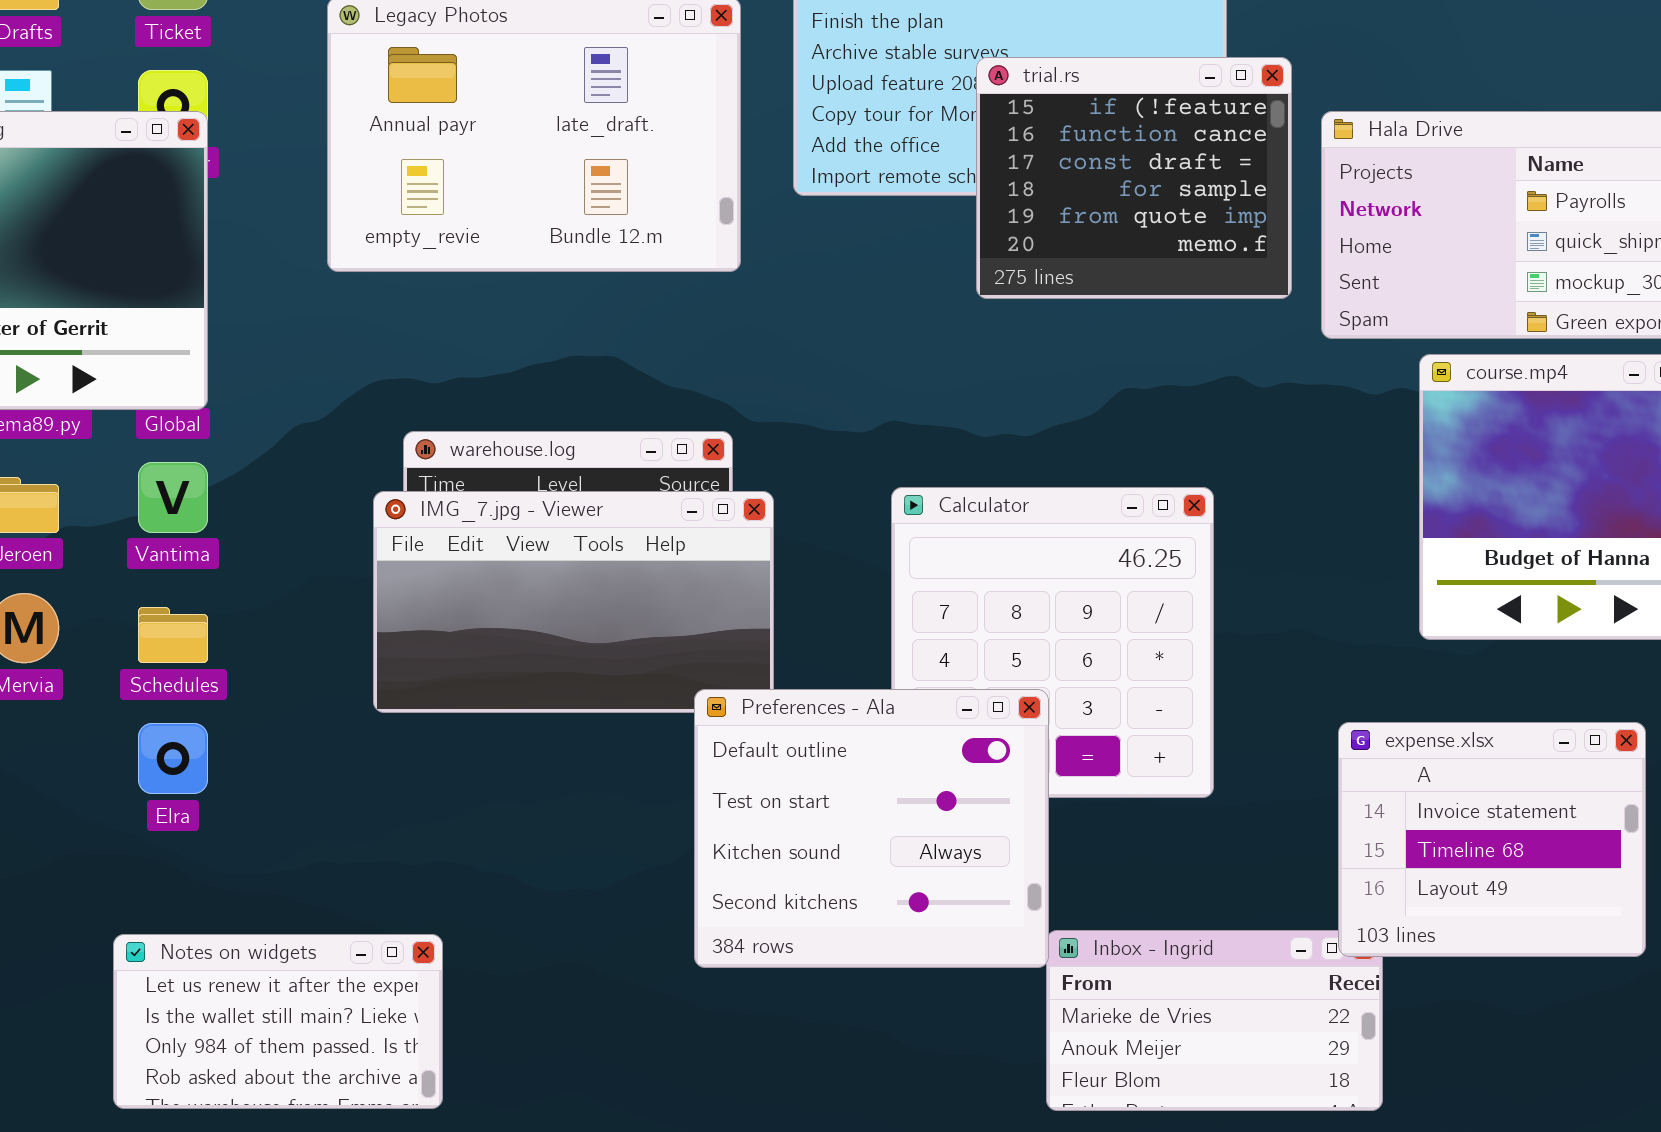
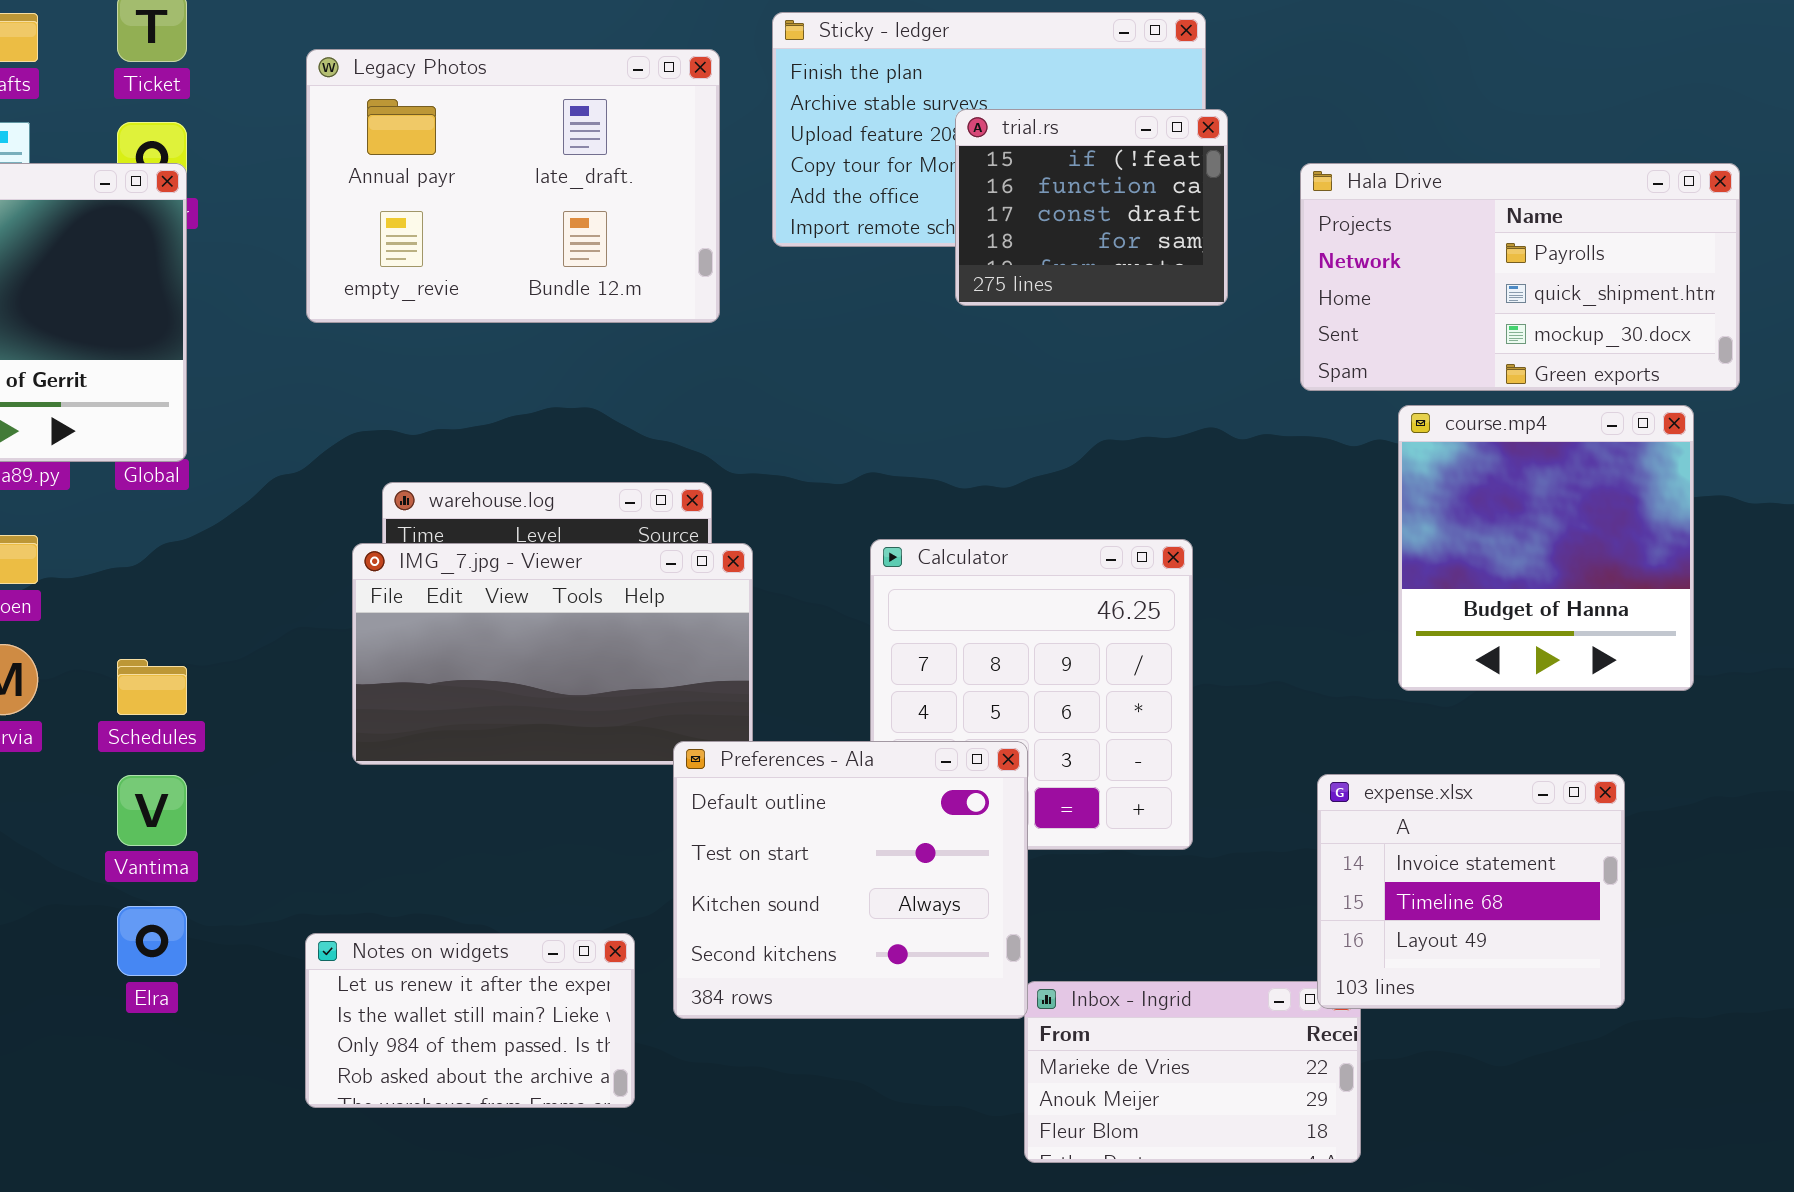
trial.rs: [976,57,1292,299] -> [955,109,1228,306], resized
Vantima: [138,462,208,533] -> [117,775,187,846], moved
Elra: [138,723,208,794] -> [117,906,187,976], moved
Notes on widgets: [113,934,443,1109] -> [305,933,635,1108], moved

